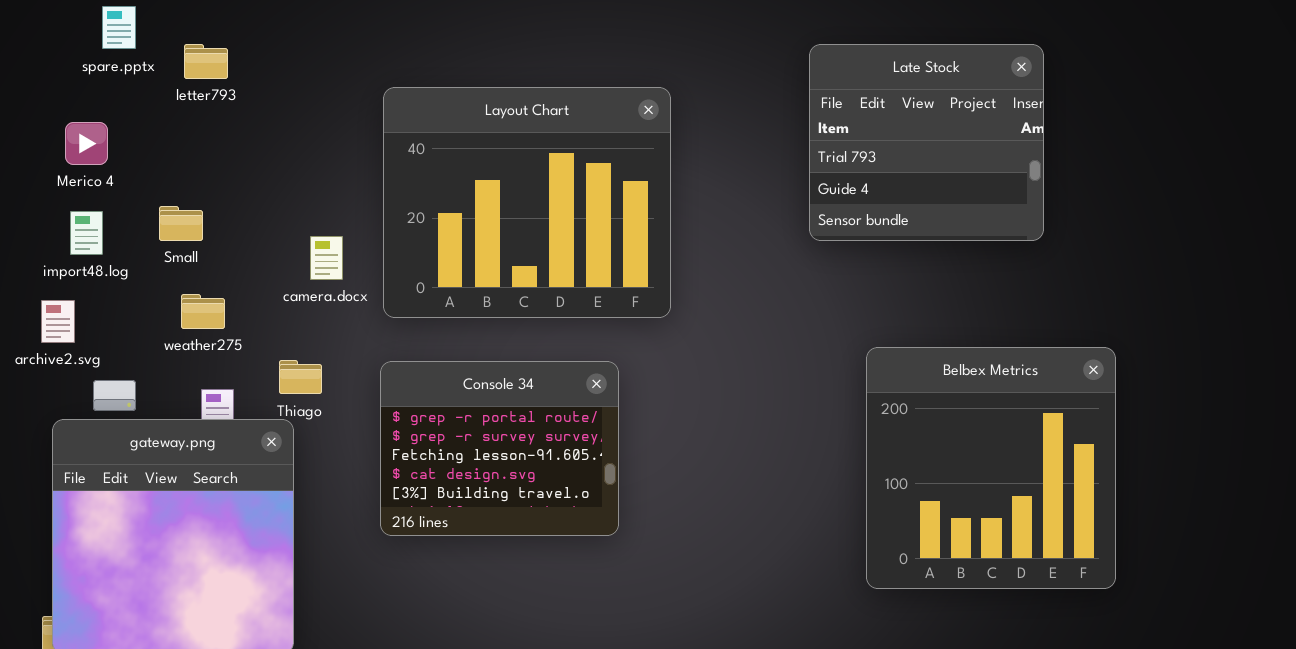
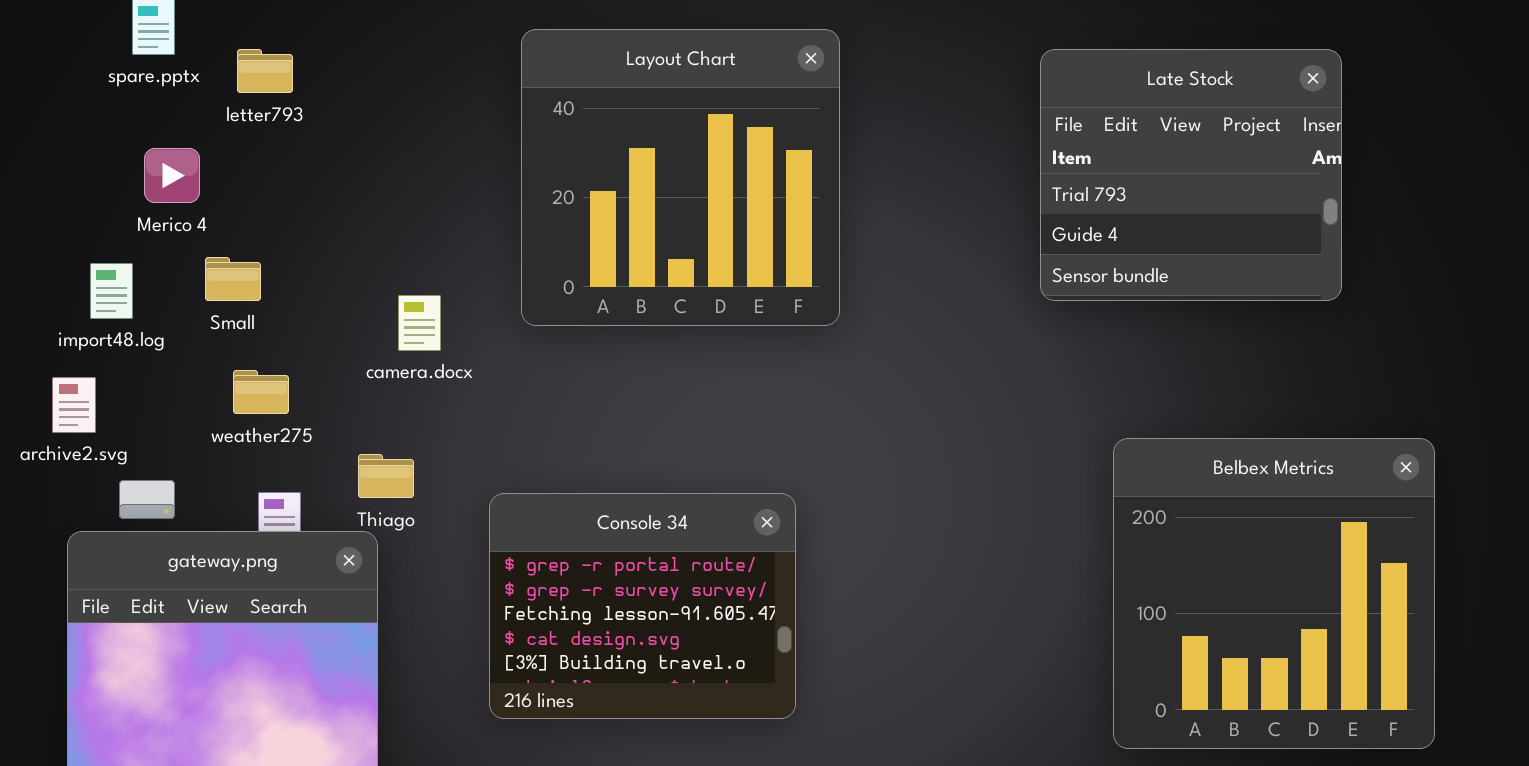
Layout Chart: [383,87,671,318] -> [521,29,840,326], moved, resized
Merico 4: [65,122,108,165] -> [144,148,200,203], moved
Console 34: [380,361,619,536] -> [489,493,796,719], moved

